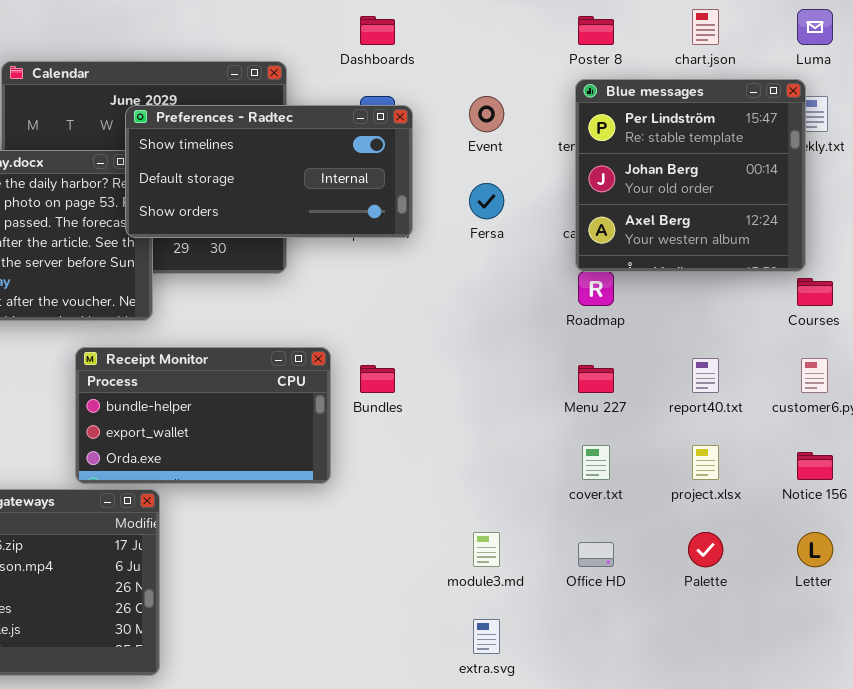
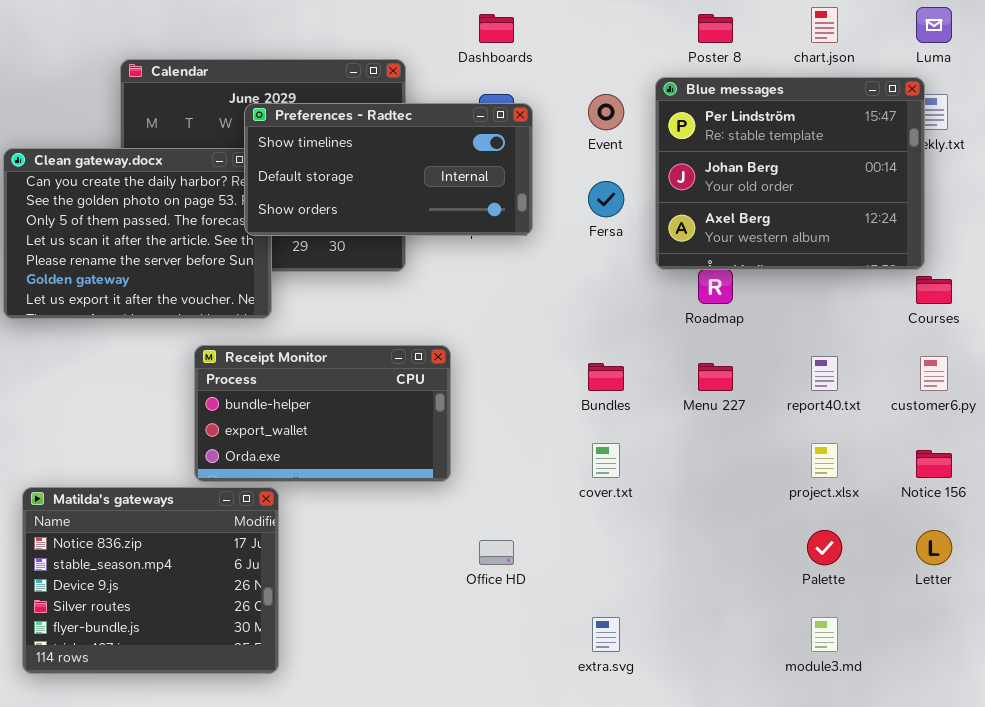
Blue messages: [575,79,806,272] -> [655,77,925,270], resized
Bundles: [360,365,395,393] -> [588,363,624,391], moved
cover.txt: [582,445,610,480] -> [592,443,620,478], moved
module3.md: [473,532,500,567] -> [811,617,838,652], moved
Office HD: [578,542,614,567] -> [479,540,514,565], moved

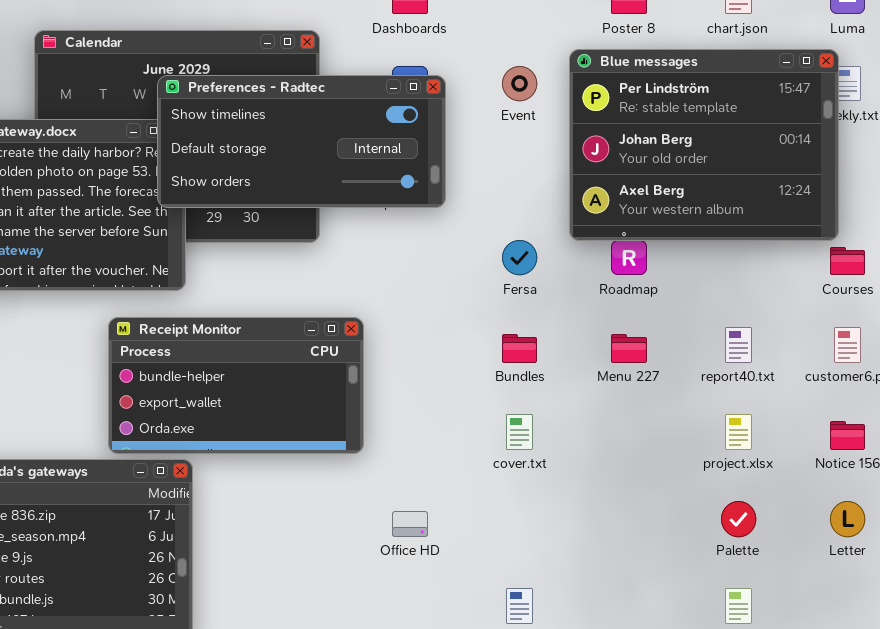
Fersa: [588,181,624,217] -> [502,240,537,275], moved

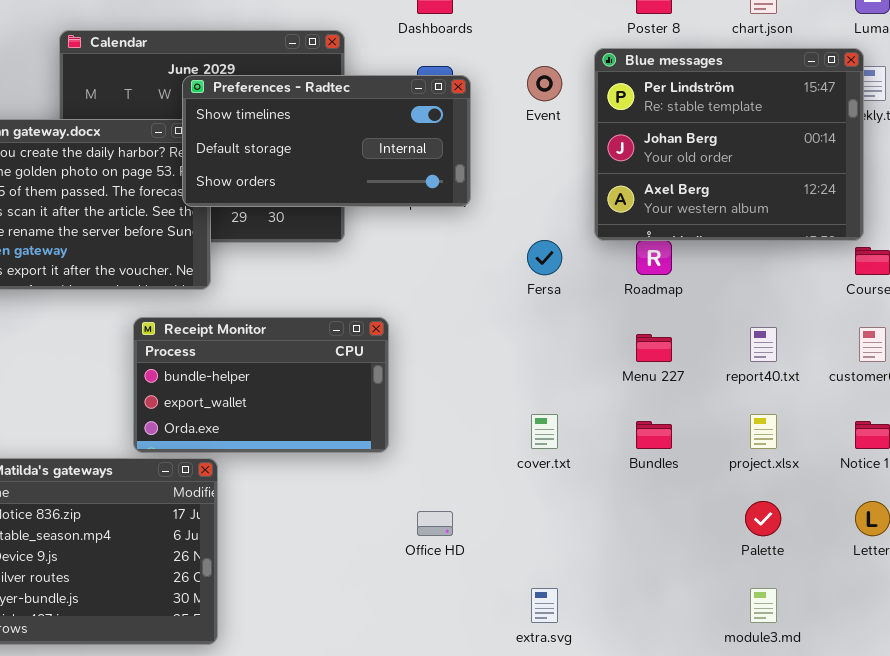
Bundles: [502,334,537,363] -> [636,421,672,449], moved

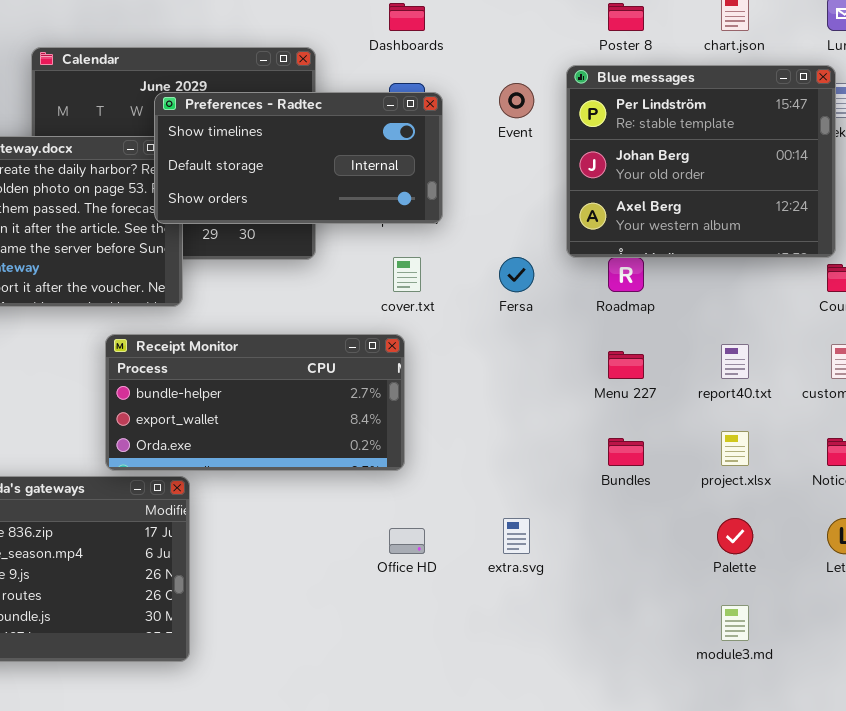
Receipt Monitor: [133,317,389,453] -> [105,334,405,471], resized
cover.txt: [531,414,558,449] -> [393,257,421,292], moved
extra.svg: [531,588,558,623] -> [503,518,530,554], moved

